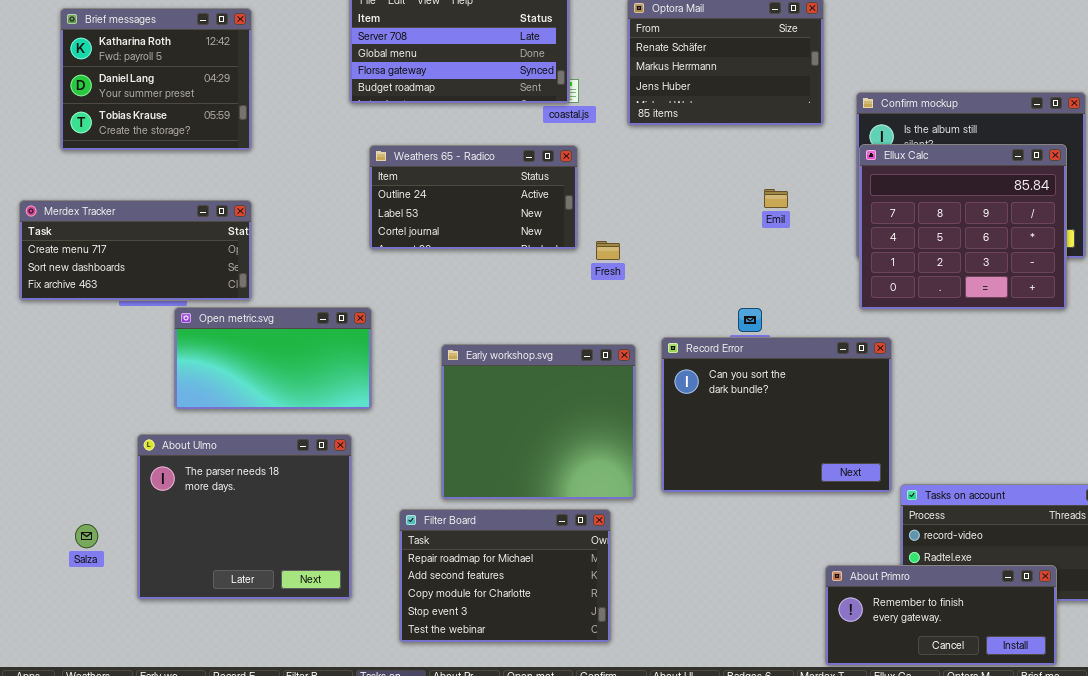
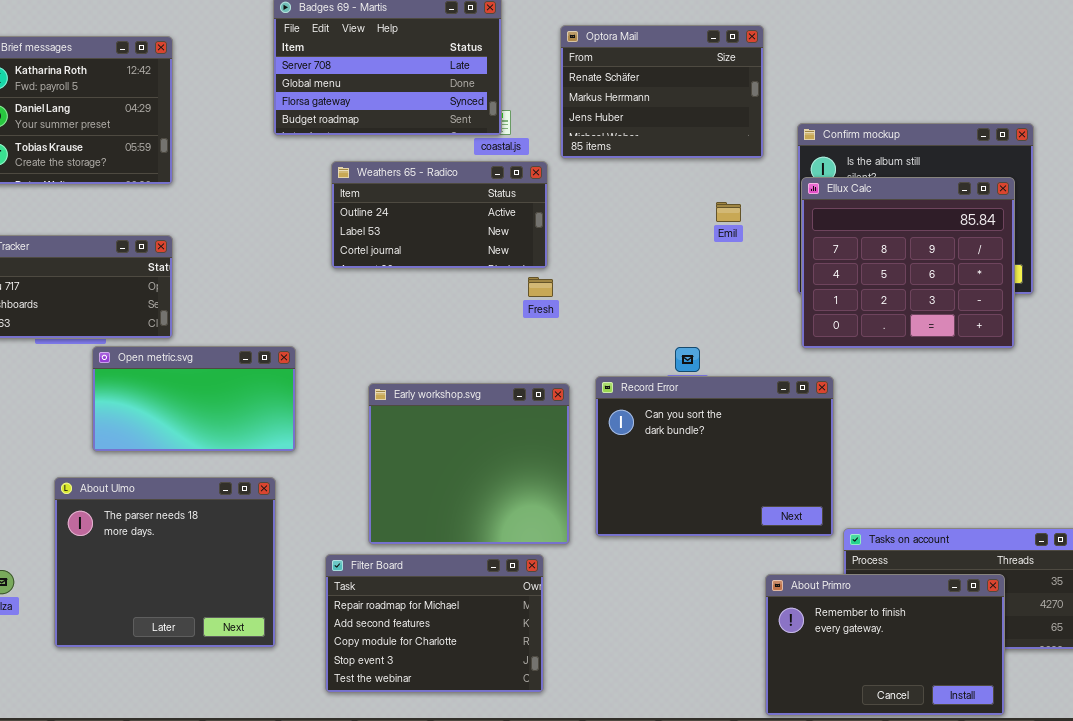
Weathers 65 - Radico: [369,145,578,250] -> [331,161,548,269], moved
Emil: [764,189,788,208] -> [716,202,741,222], moved
About Primro: [825,565,1057,666] -> [765,574,1005,716], resized

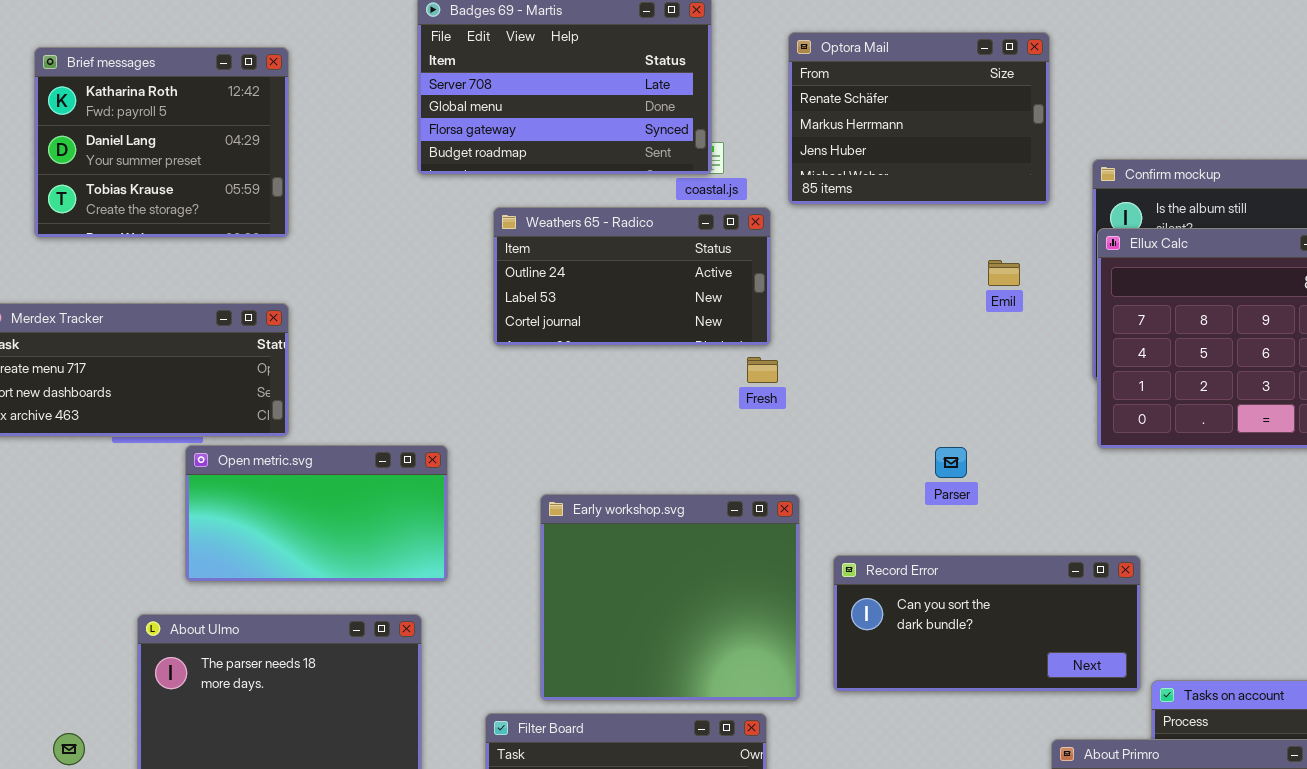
Record Error: [595,376,834,537] -> [833,555,1141,692], resized

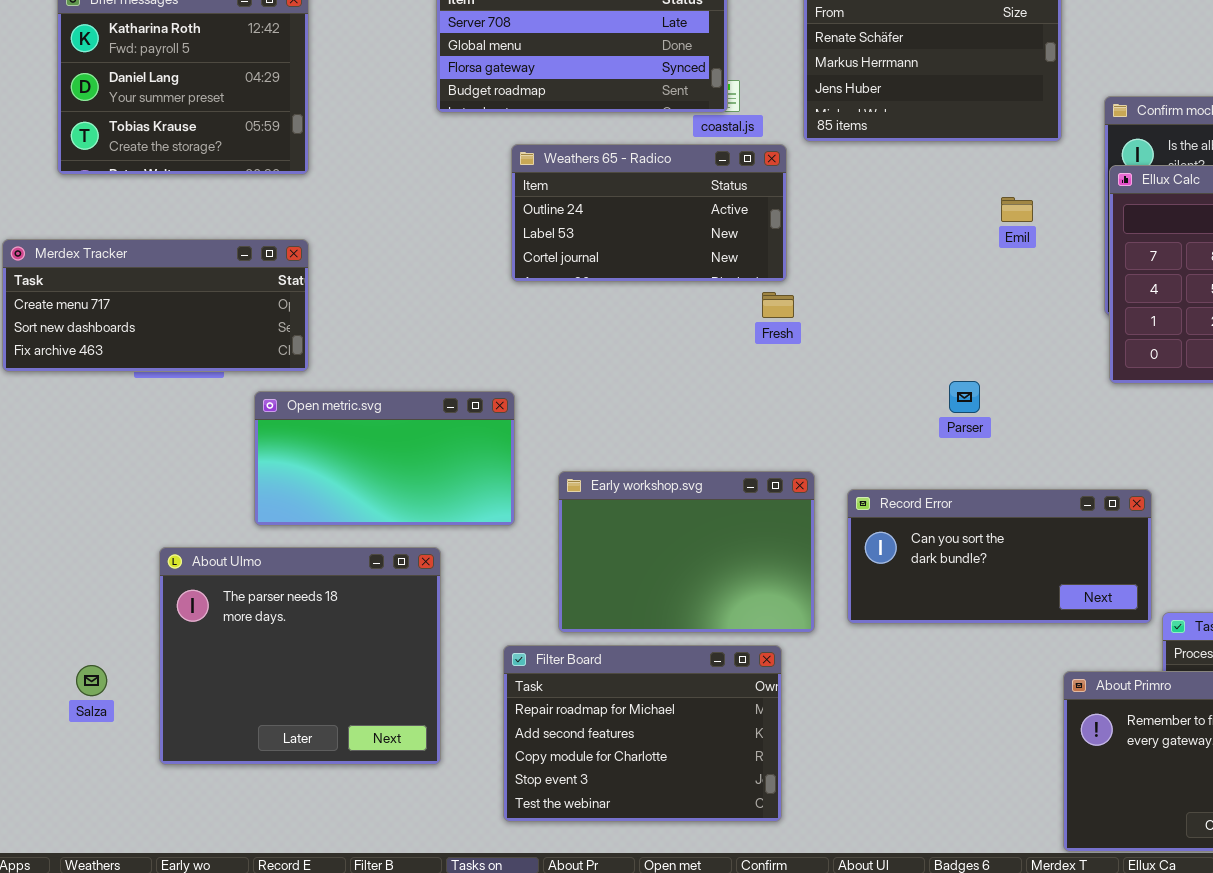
Open metric.svg: [185,445,448,582] -> [254,391,515,526], moved
Early workshop.svg: [540,494,800,701] -> [558,471,815,633], resized

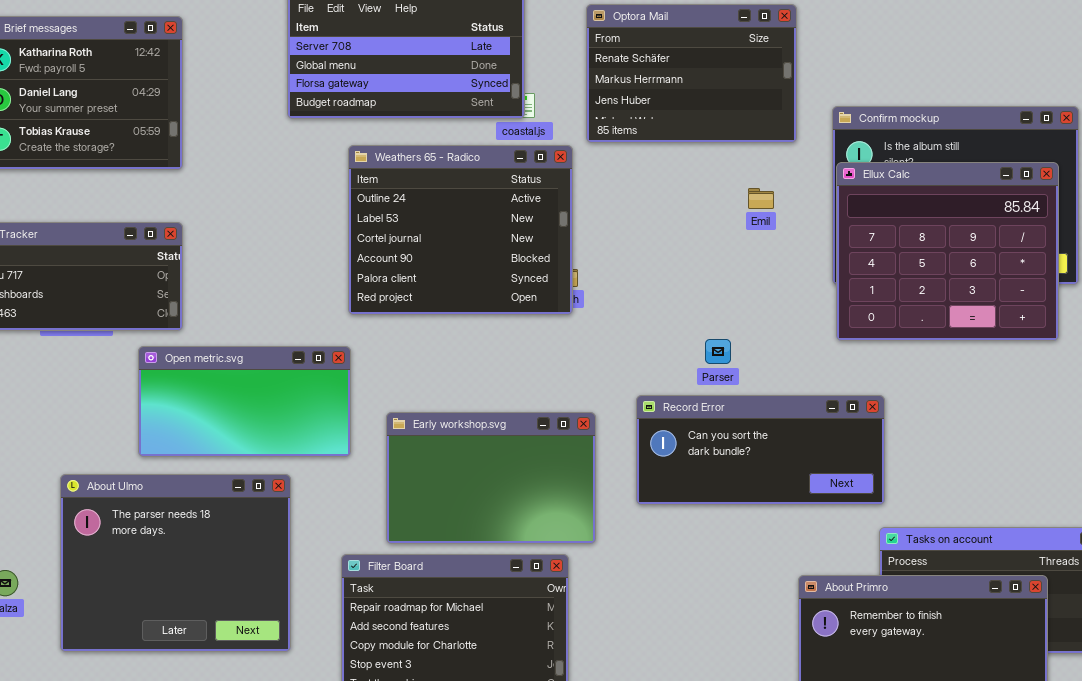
Weathers 65 - Radico: [511,144,787,282] -> [348,145,573,315], resized
Record Error: [847,489,1152,624] -> [636,395,885,505], moved

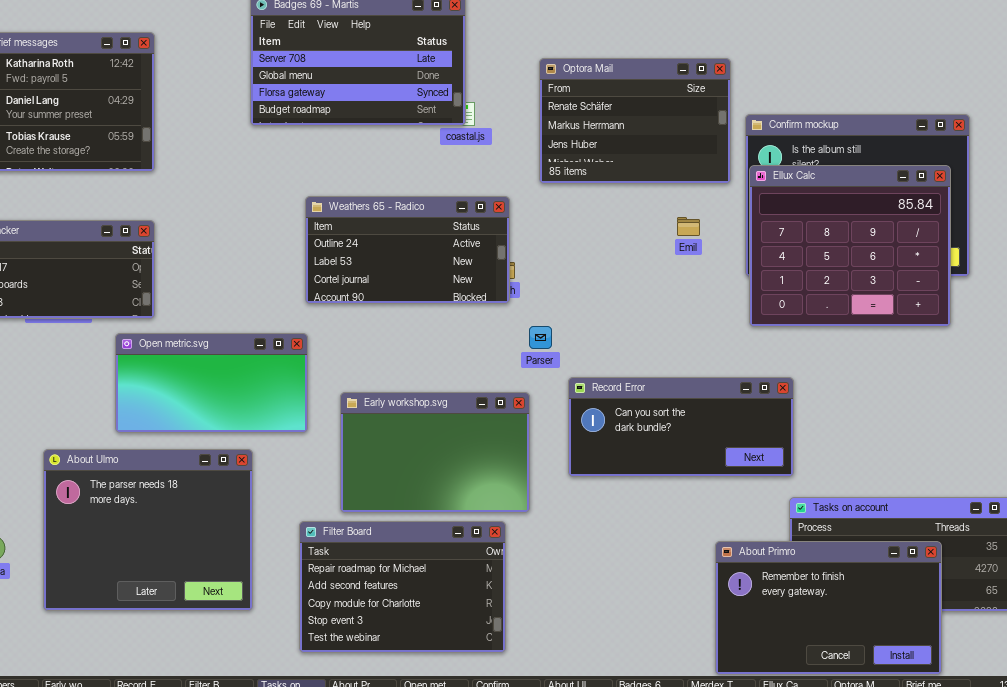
Optora Mail: [586,4,797,143] -> [539,58,731,184], moved
Weathers 65 - Radico: [348,145,573,315] -> [305,196,510,304], resized
Emil: [748,188,774,209] -> [677,217,700,236], moved
Parser: [705,339,731,364] -> [529,326,552,349], moved

